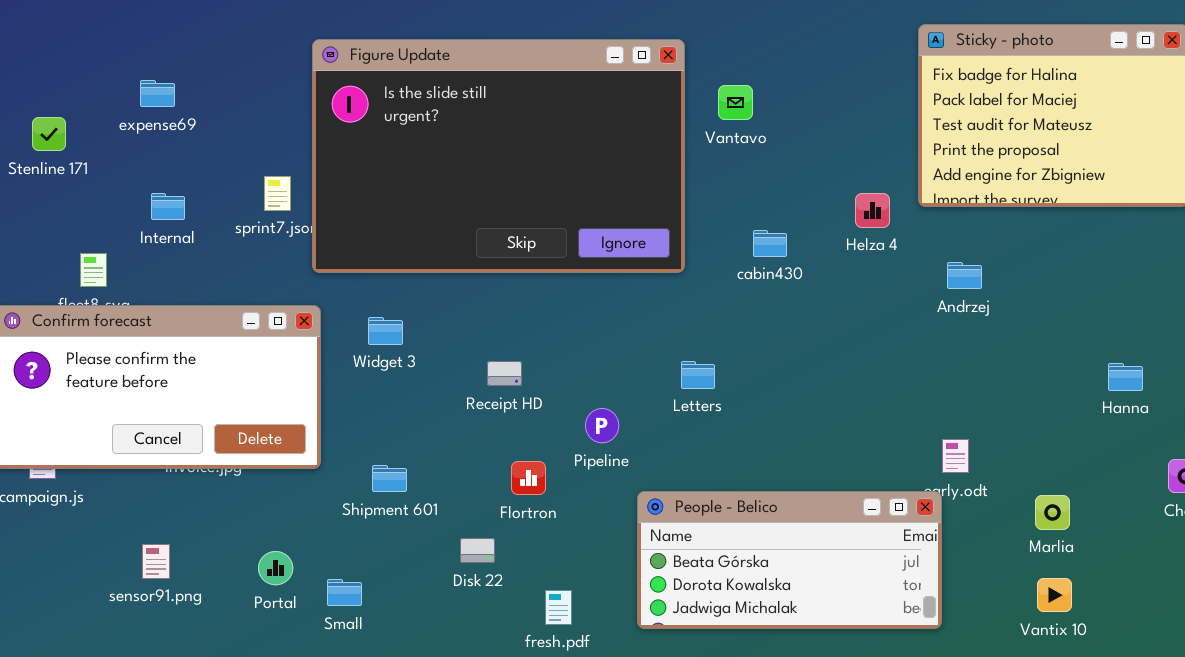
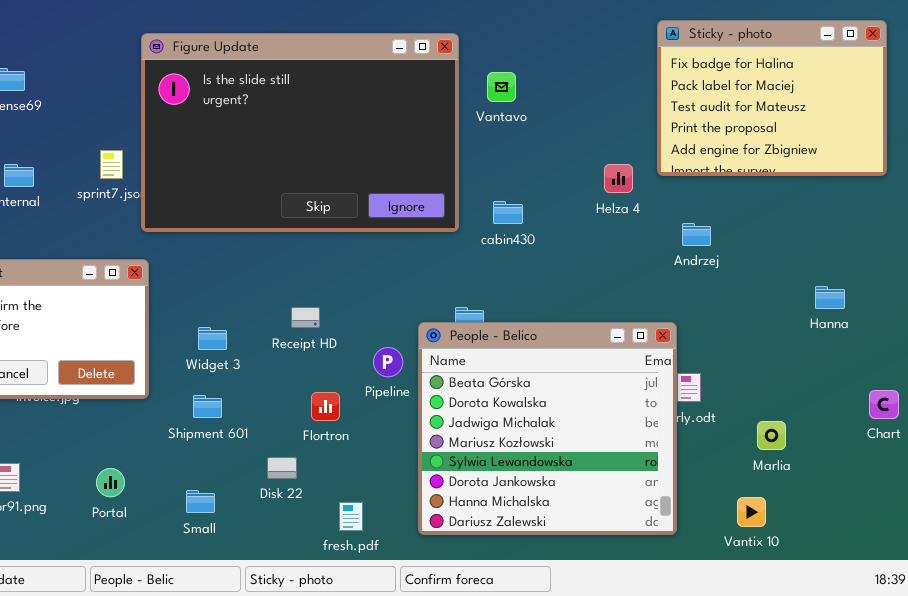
cabin430: [753,230,787,257] -> [493,201,523,224], moved
Widget 3: [368,317,403,345] -> [198,327,227,350], moved
Hanna: [1108,363,1143,391] -> [815,286,845,309], moved
People - Belico: [637,491,942,629] -> [418,322,677,535], resized
Vantix 10: [1037,578,1072,612] -> [737,497,766,527], moved
Small: [327,579,362,606] -> [186,490,215,513], moved

